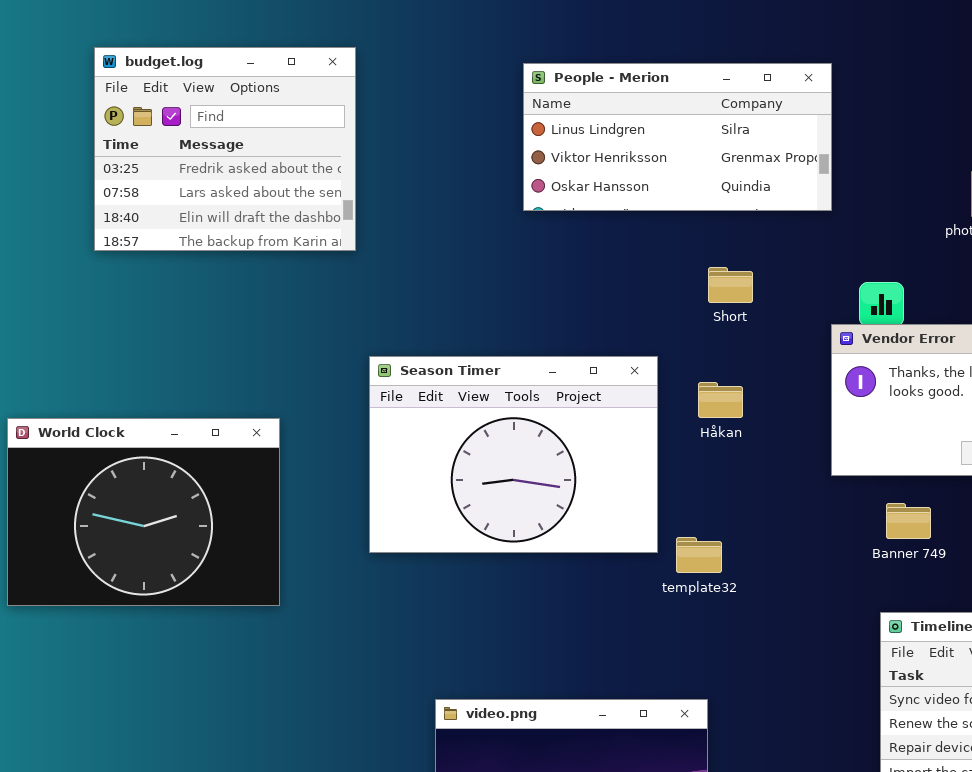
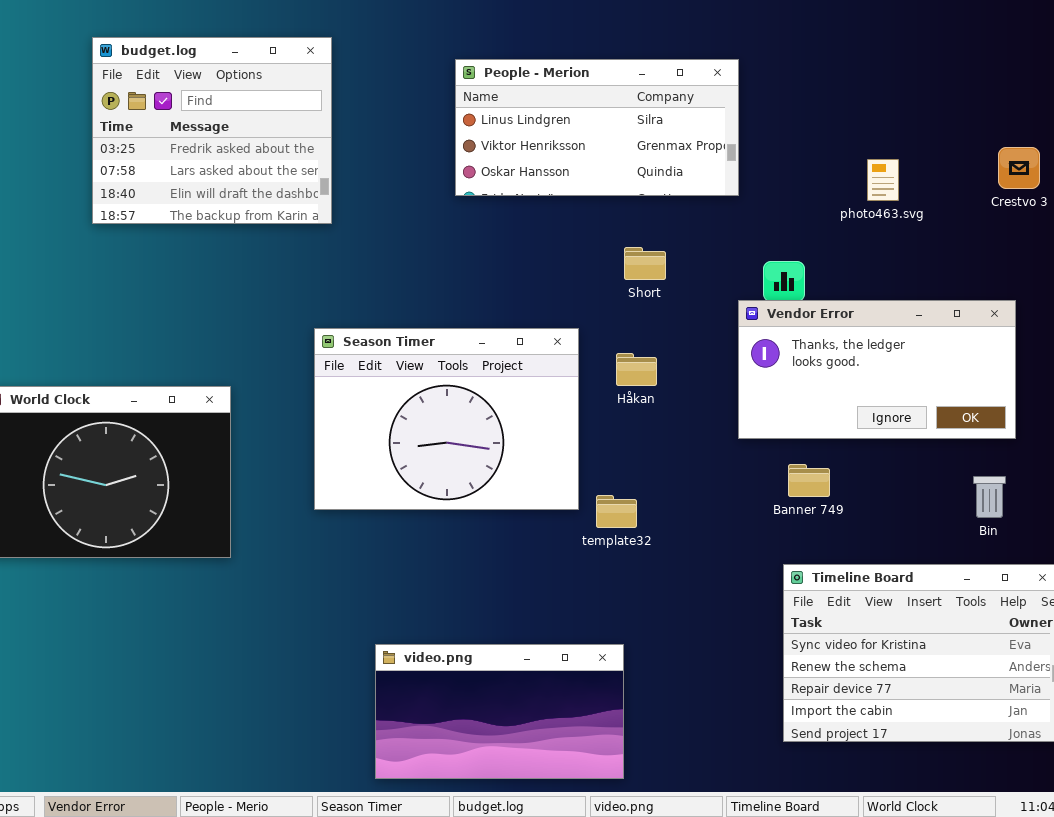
budget.log: [94,47,356,251] -> [92,37,332,224], moved

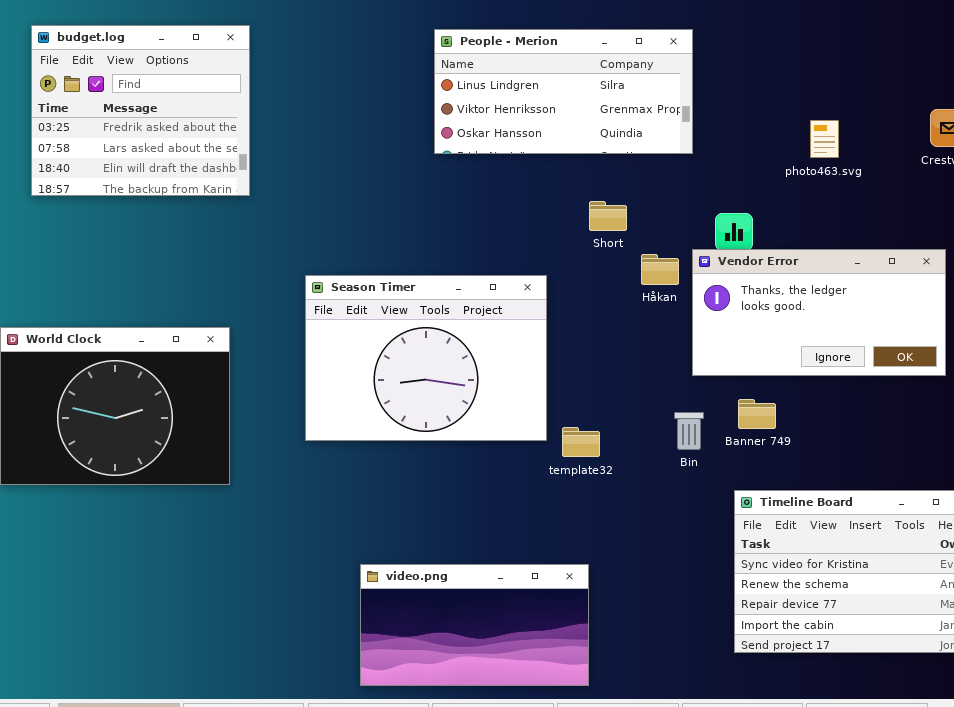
budget.log: [92,37,332,224] -> [31,25,250,196], moved
Håkan: [616,353,657,386] -> [641,254,679,285], moved
Bin: [973,476,1006,518] -> [674,412,704,450], moved

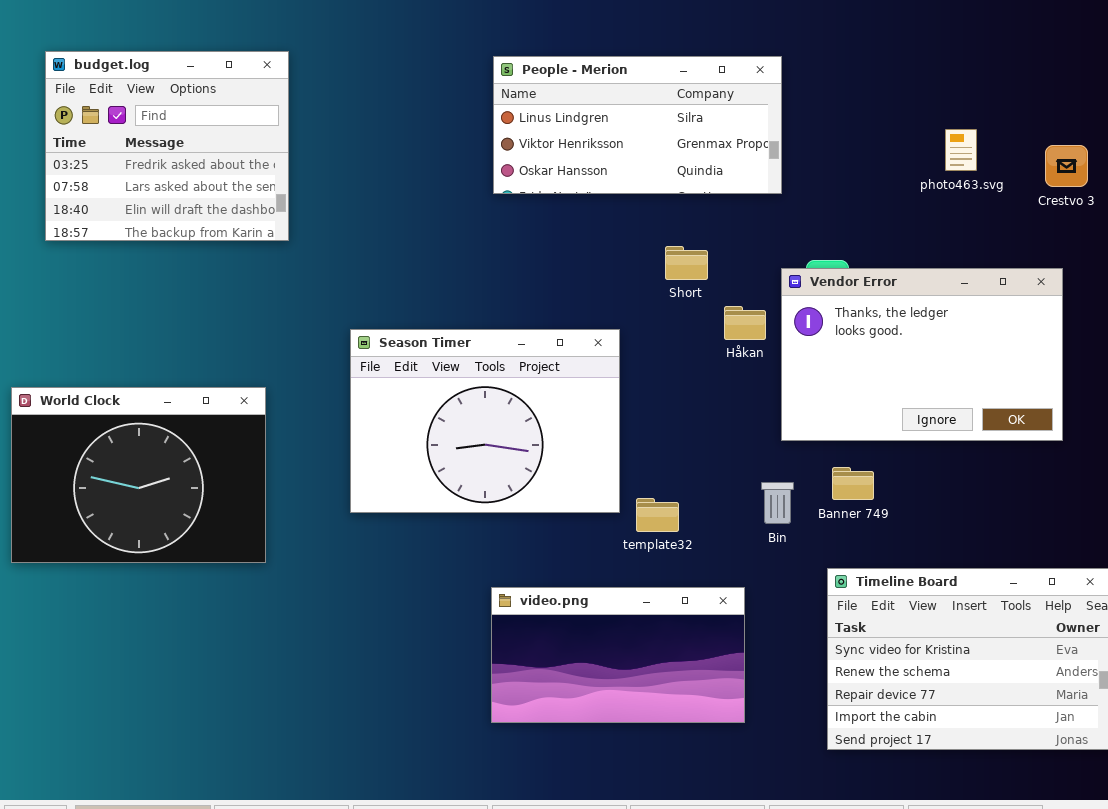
photo463.svg: [810,120,839,158] -> [945,129,977,171], moved
Vendor Error: [692,249,946,376] -> [781,268,1063,441], resized
video.png: [360,564,589,686] -> [491,587,745,723], moved

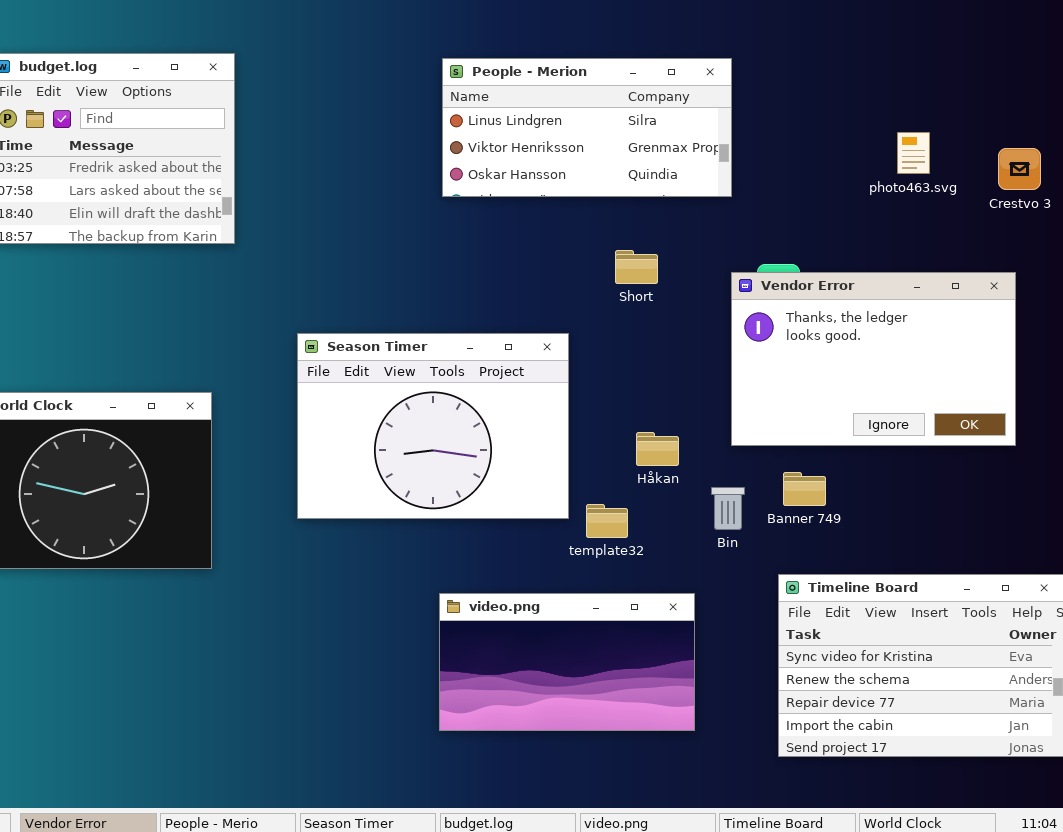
Håkan: [724,306,766,340] -> [636,432,679,466], moved

